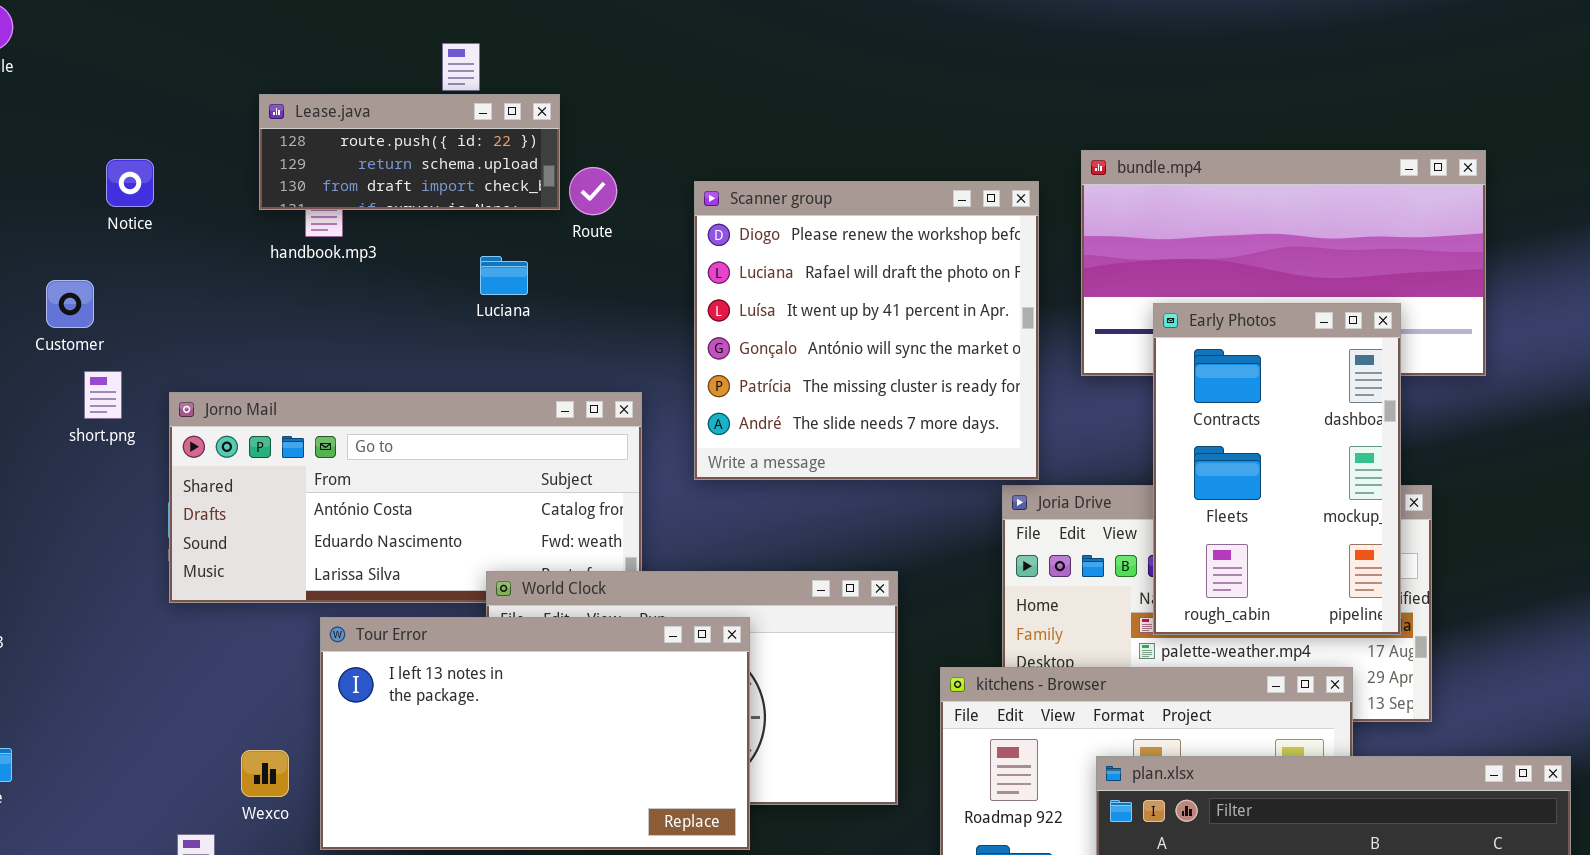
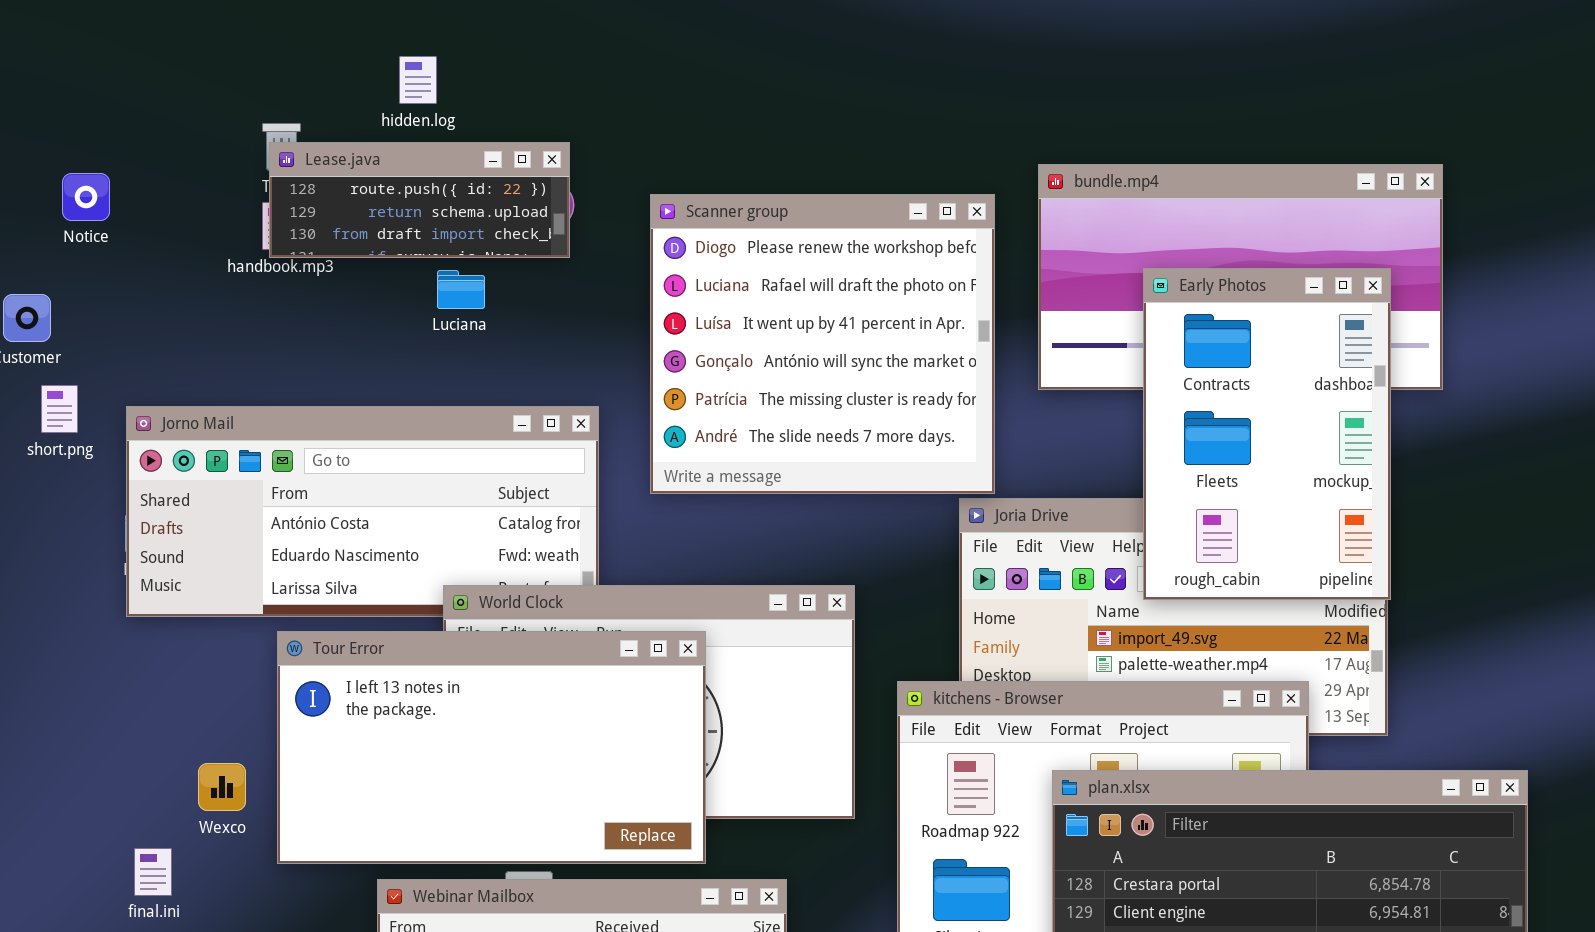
Lease.java: [259,94,560,210] -> [269,142,570,258], moved
Early Photos: [1153,303,1401,635] -> [1143,268,1391,600], moved

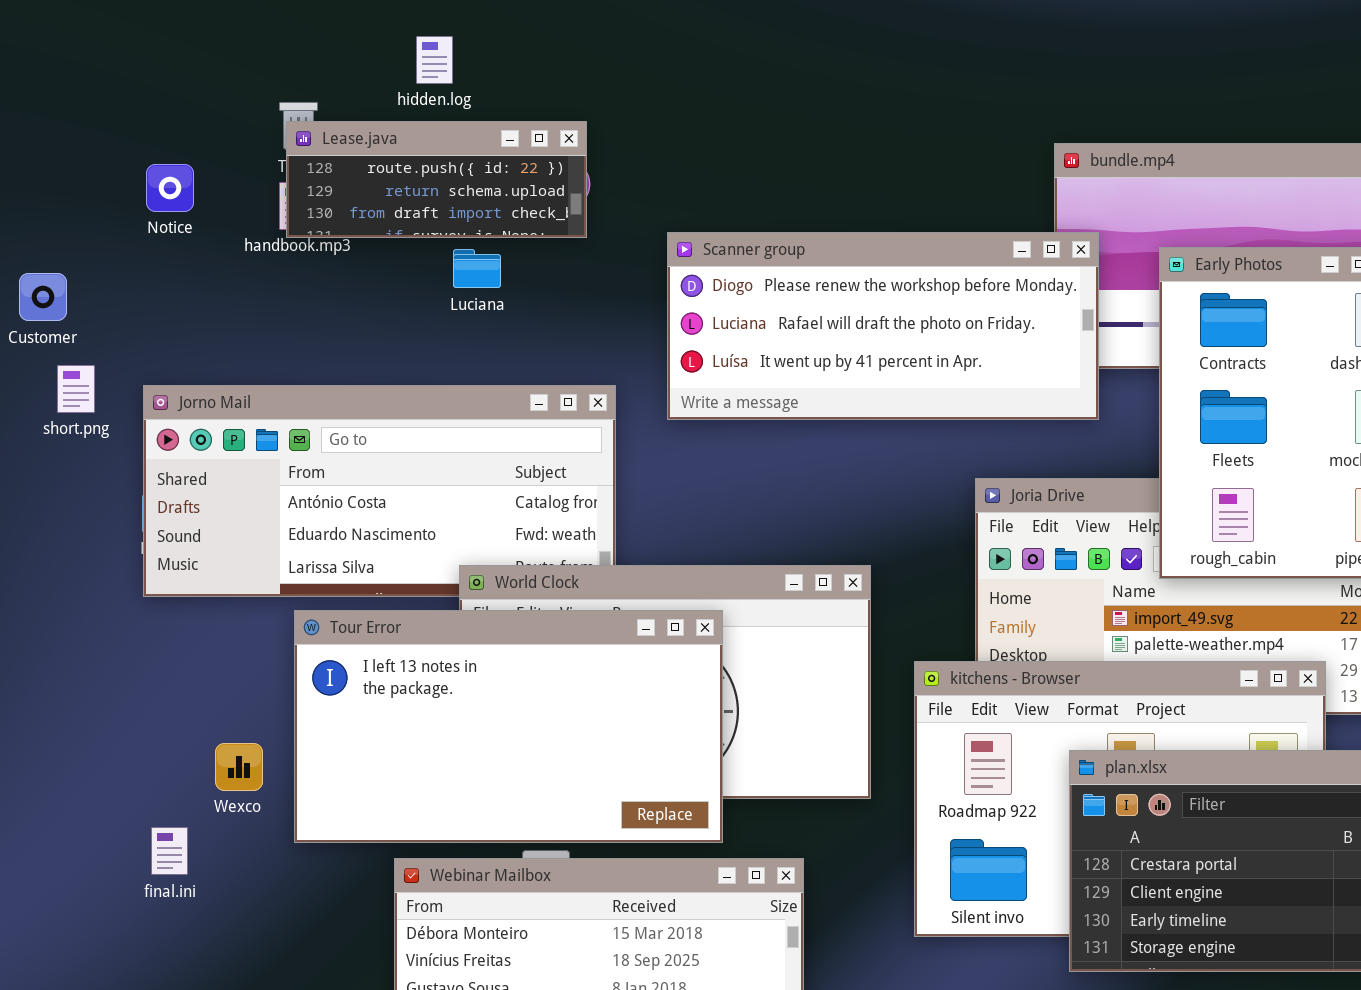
Notice: [62,173,110,221] -> [146,164,194,212], moved
Scanner group: [650,194,995,494] -> [667,232,1099,420], moved, resized

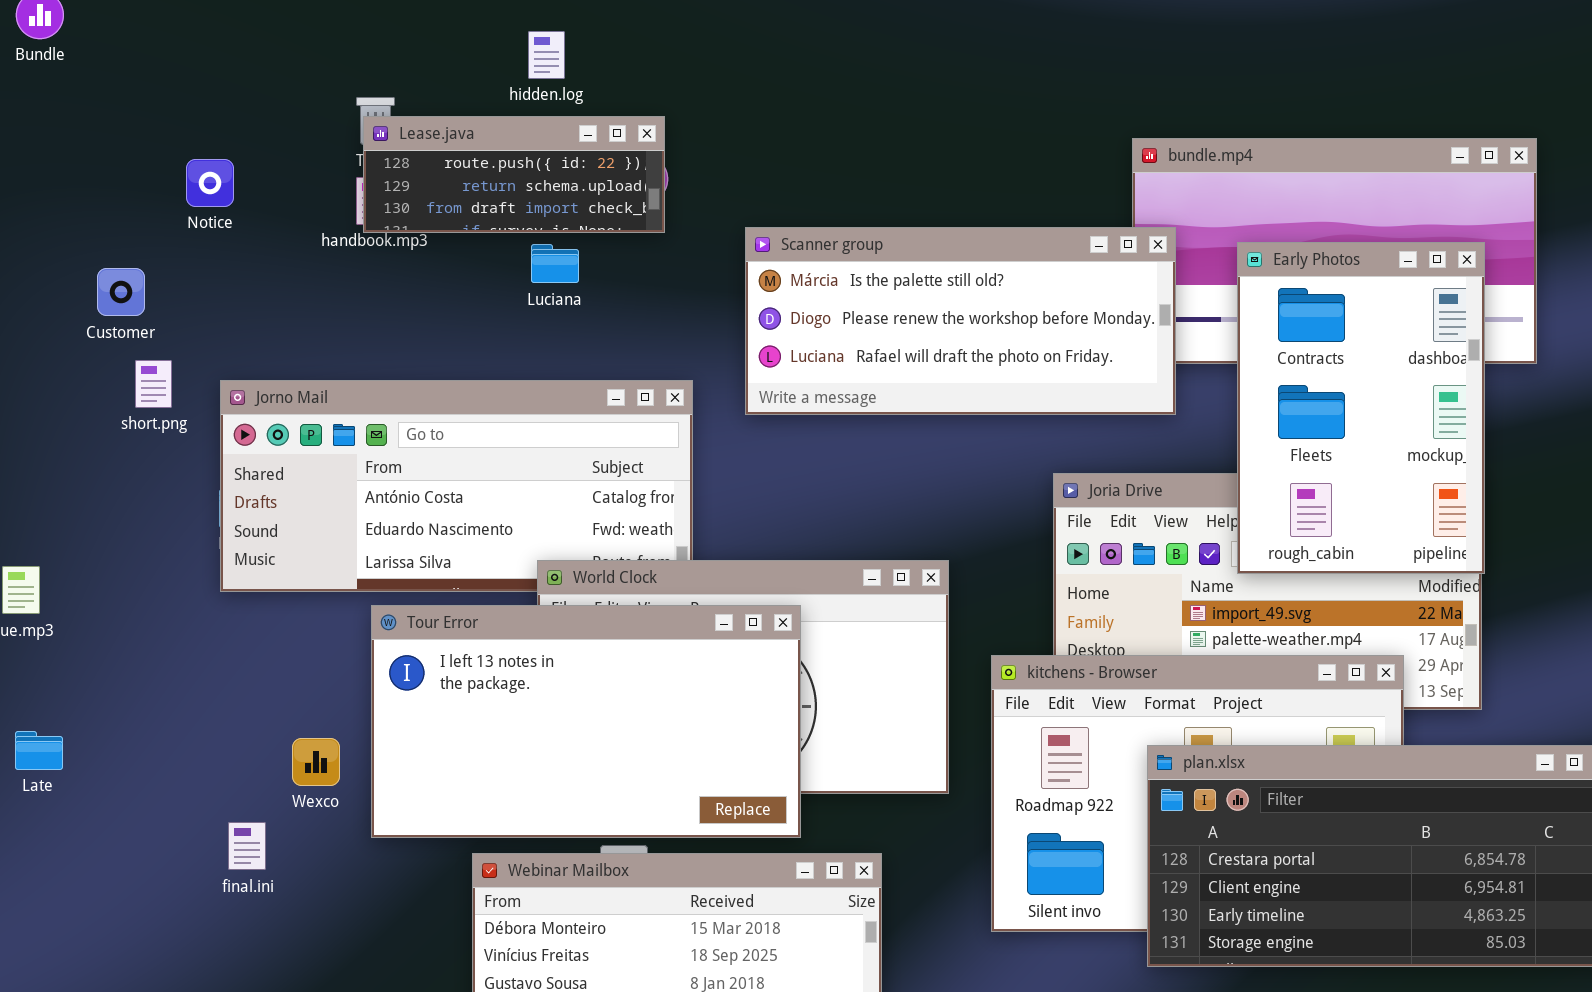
hidden.log: [416,36,453,84] -> [528,31,565,79], moved
Notice: [146,164,194,212] -> [186,159,234,207], moved
Scanner group: [667,232,1099,420] -> [745,227,1176,415], scrolled up 1 row

